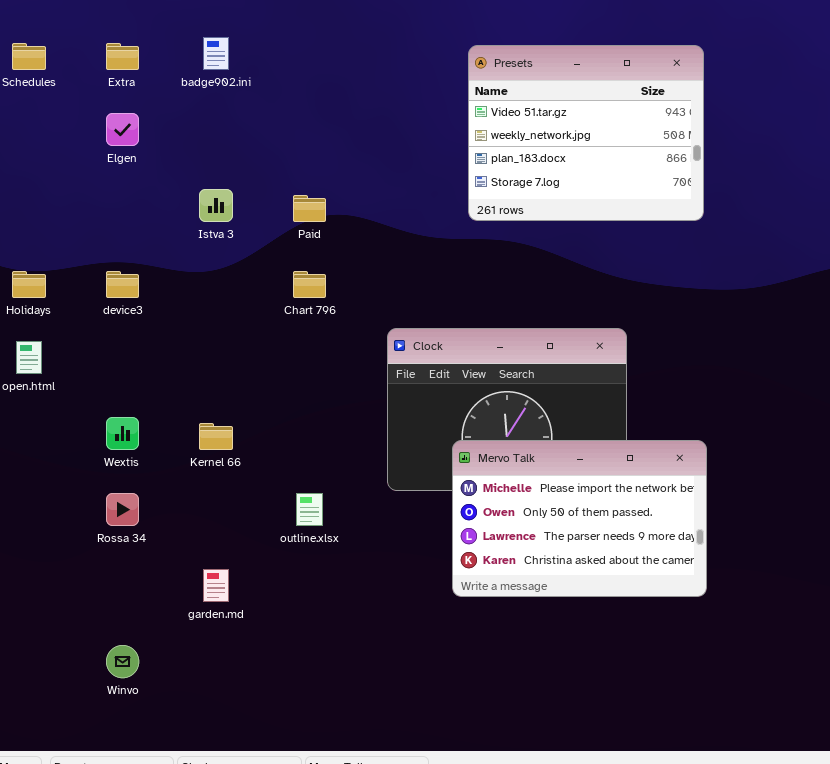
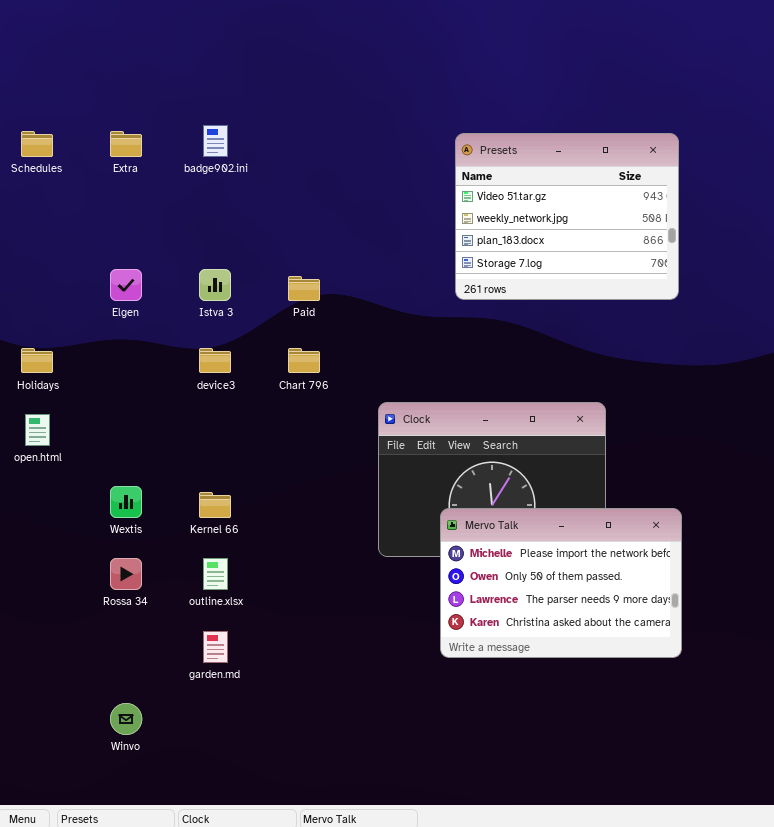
Elgen: [106,113,139,146] -> [110,269,142,301], moved
device3: [106,271,139,298] -> [199,348,231,373], moved
outline.xlsx: [296,493,323,526] -> [203,558,228,590], moved

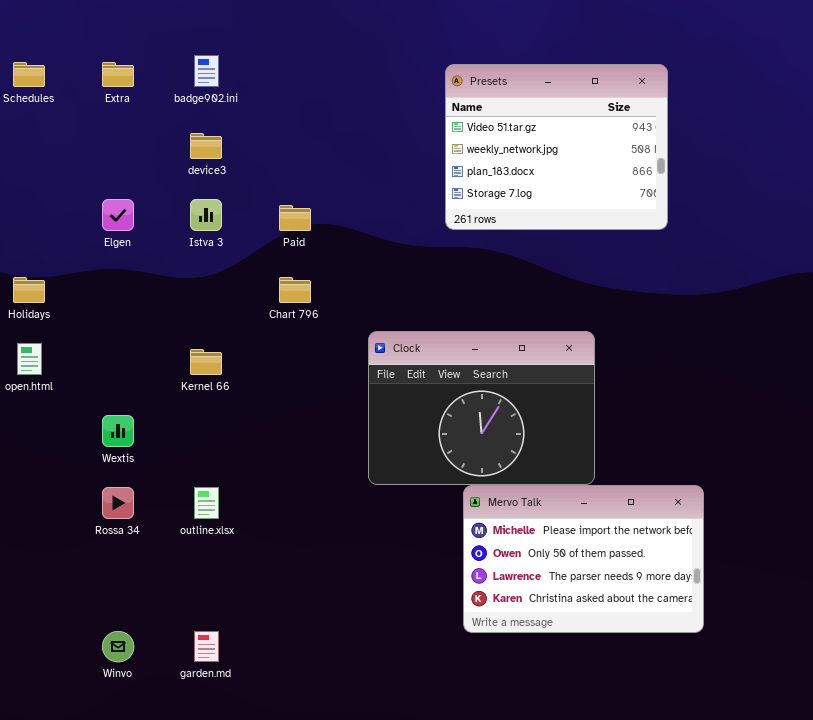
device3: [199,348,231,373] -> [190,133,222,159], moved
Kernel 66: [199,492,231,518] -> [190,349,222,375], moved
Mervo Talk: [440,508,682,658] -> [463,485,704,633], moved
garden.md: [203,631,228,663] -> [194,631,219,662], moved

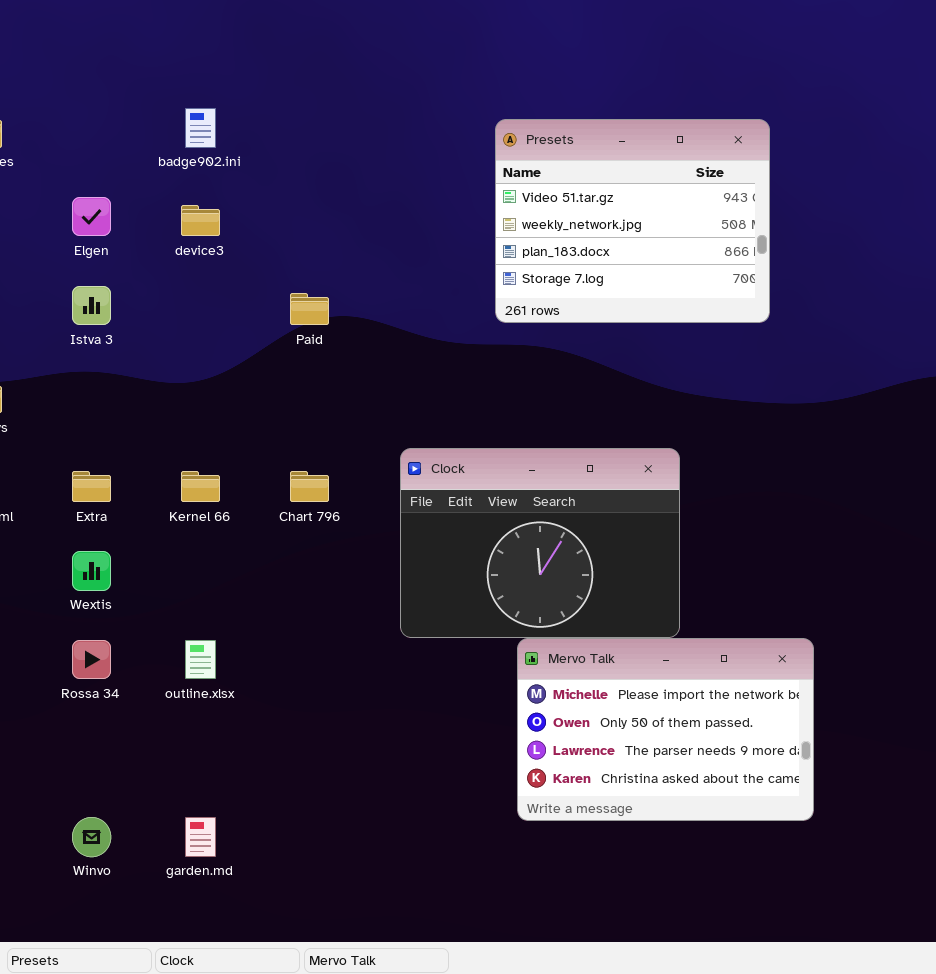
Extra: [102,62,134,87] -> [72,471,111,502], moved
Elgen: [102,199,134,231] -> [72,197,111,236], moved
Istva 3: [190,199,222,231] -> [72,286,111,325], moved
Chart 796: [279,277,311,303] -> [290,471,329,502], moved

